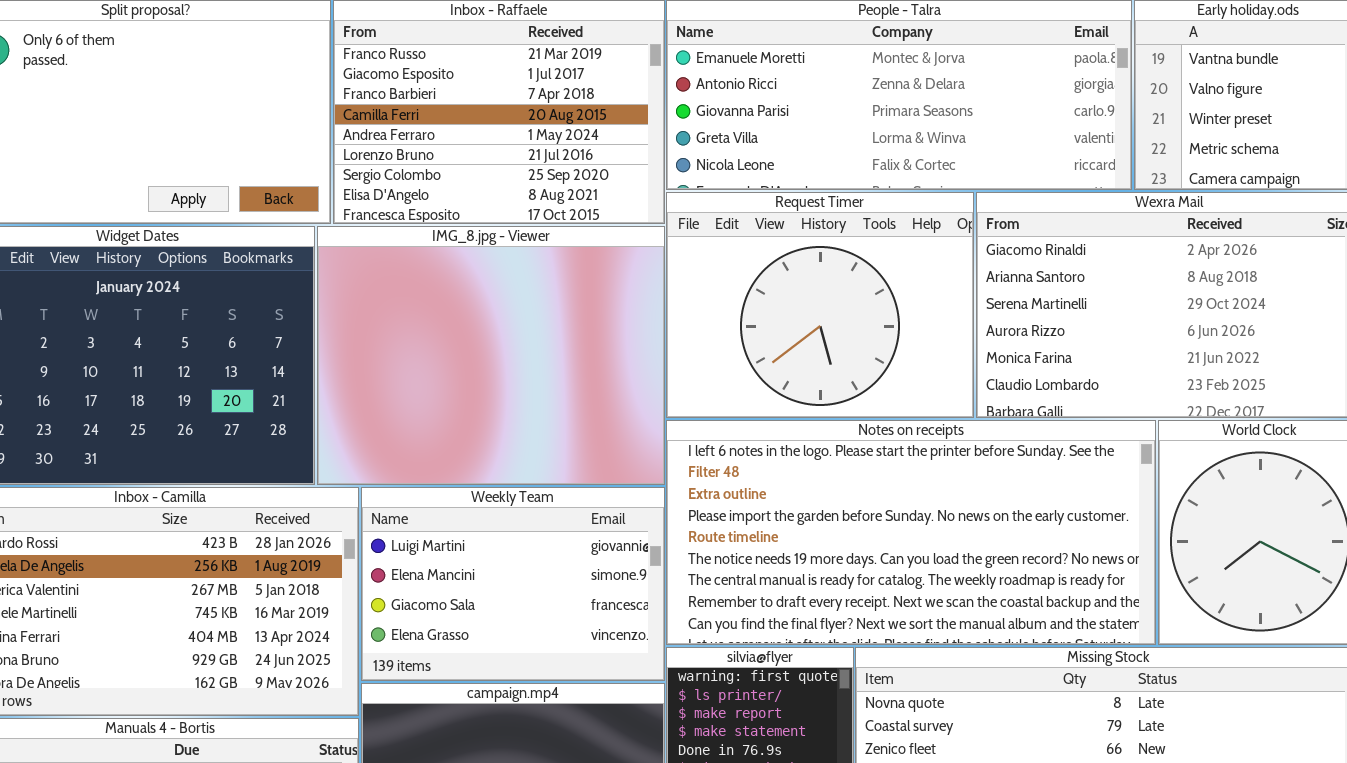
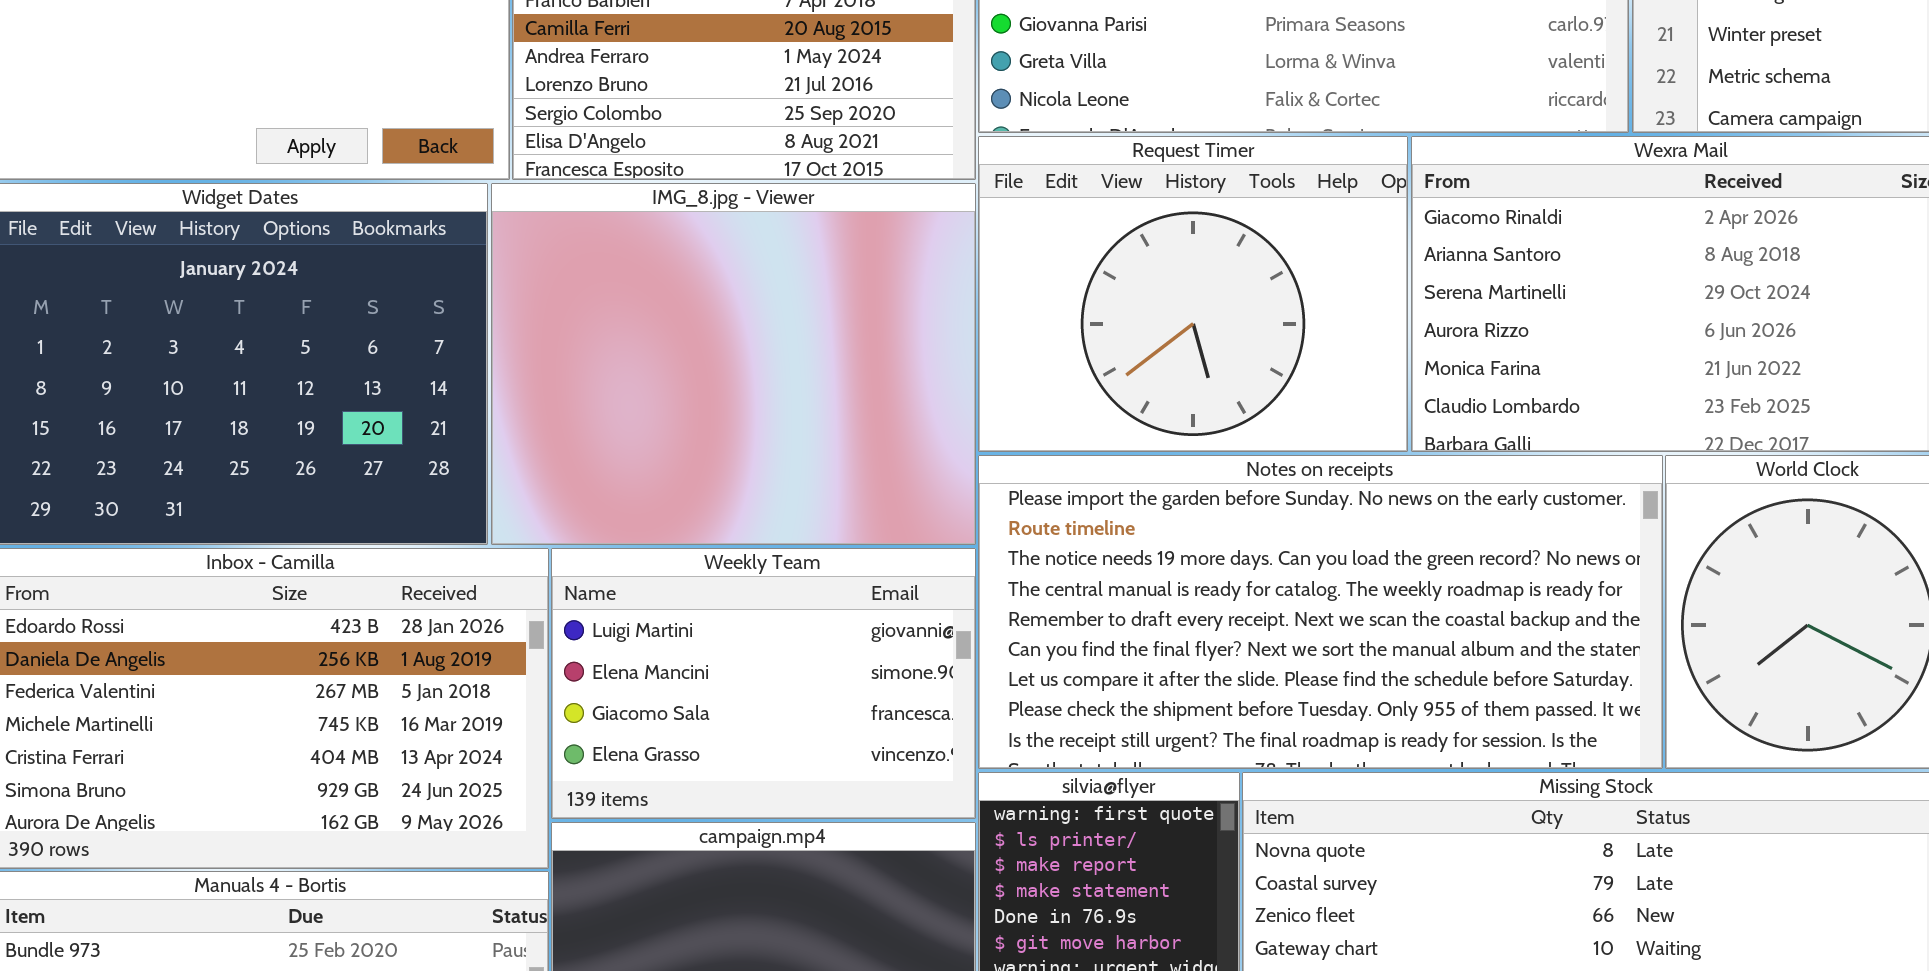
Notes on receipts: [666,420,1156,645] -> [978,455,1663,769], scrolled down 3 rows

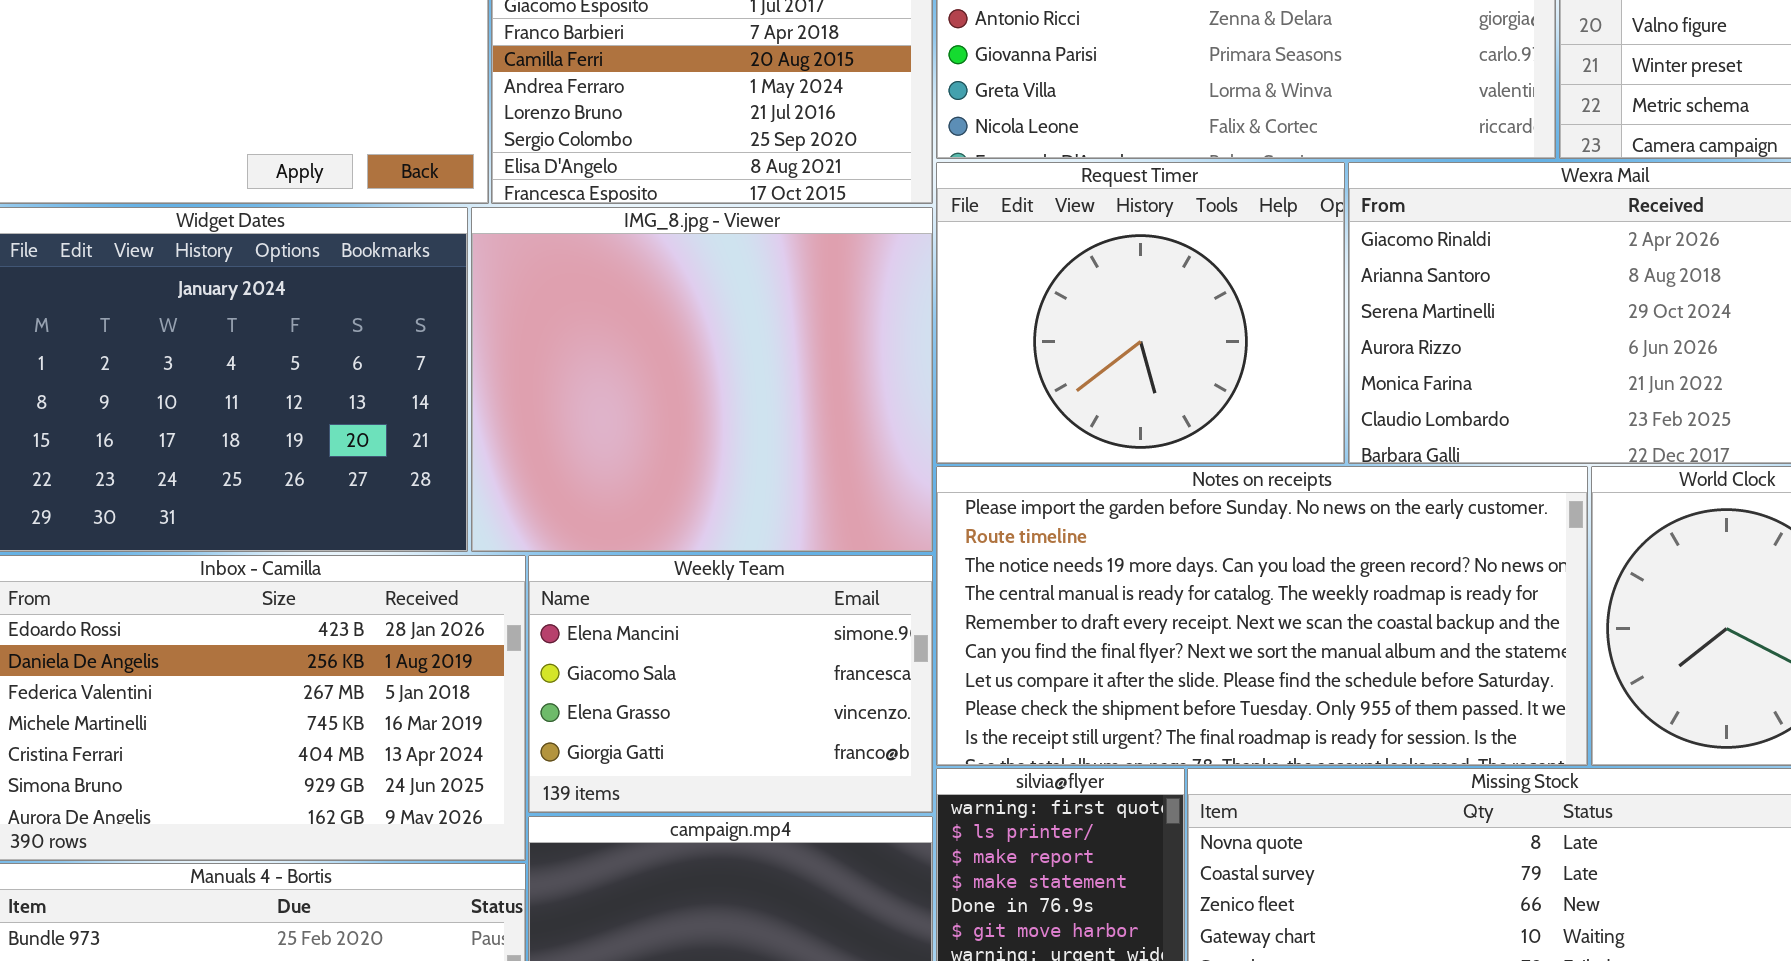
Weekly Team: [551,548,976,819] -> [528,555,933,813], scrolled down 1 row

